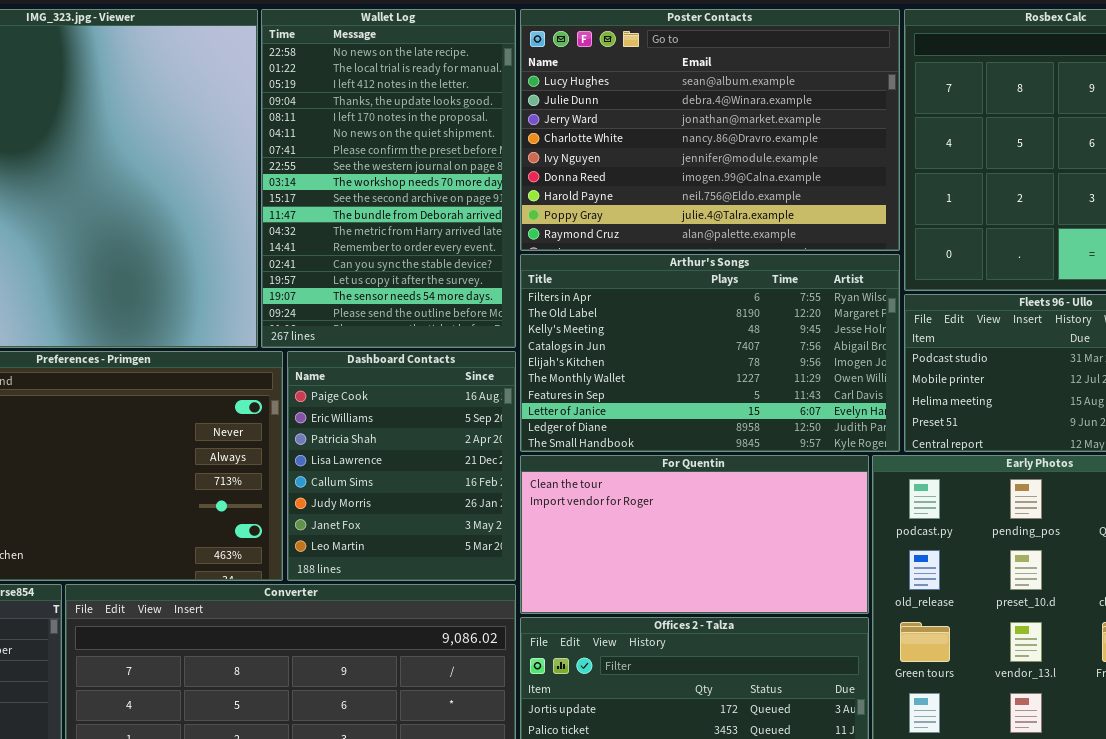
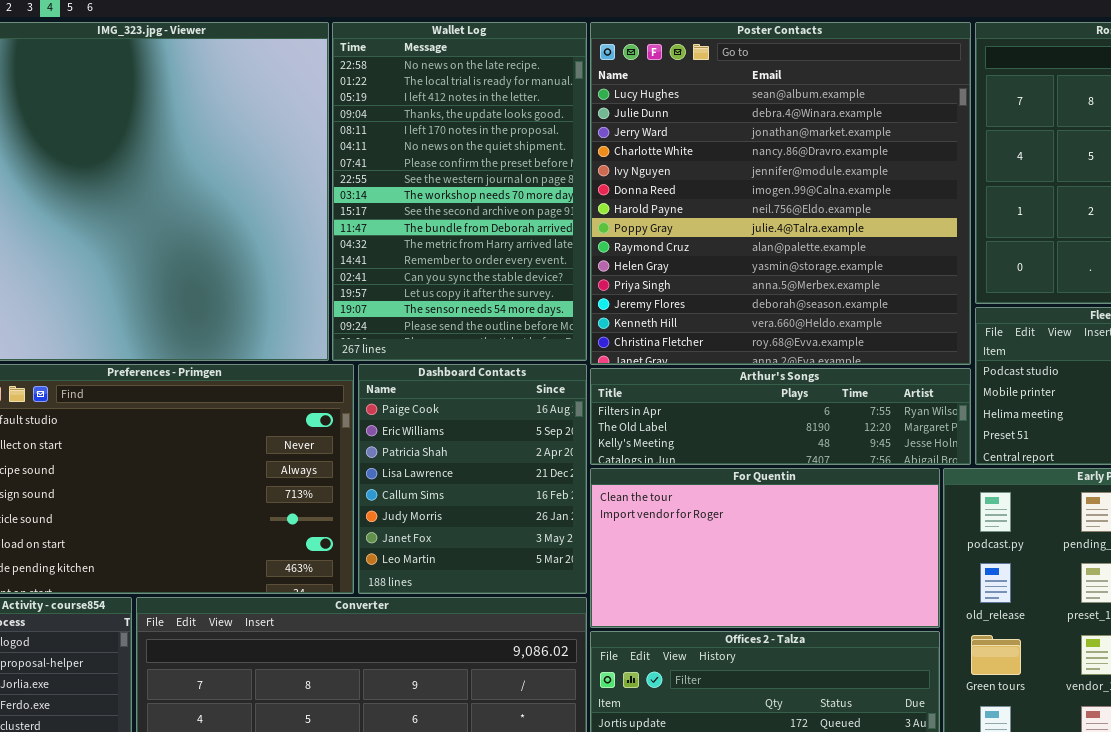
Poster Contacts: [520,9,900,251] -> [590,22,971,365], resized
Arthur's Songs: [520,254,900,452] -> [590,368,971,465], resized

